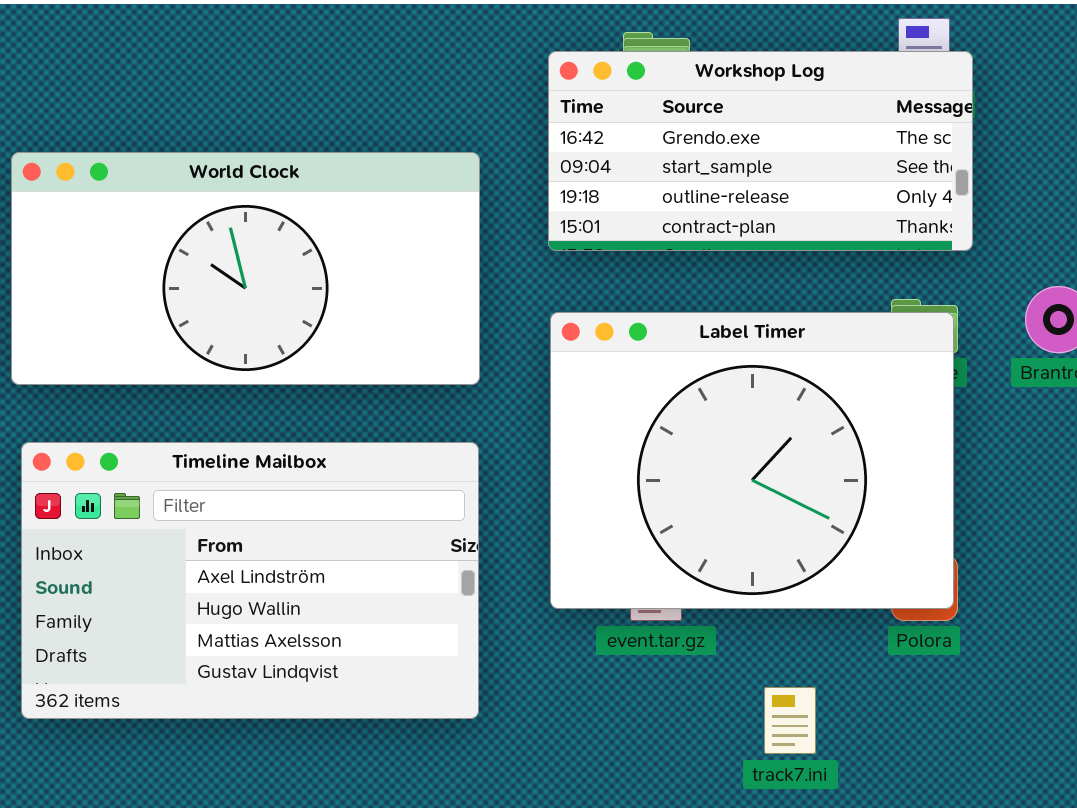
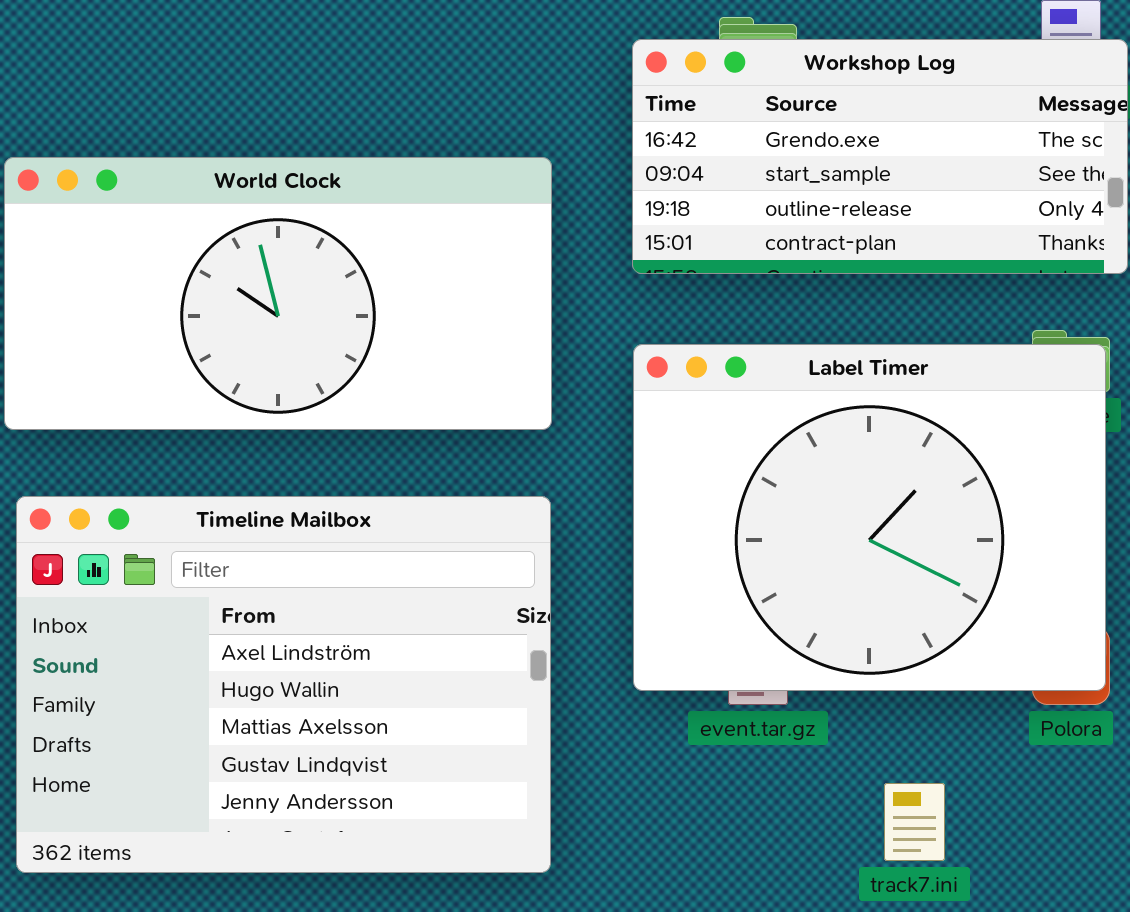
Timeline Mailbox: [21,442,479,719] -> [16,496,551,873], resized

